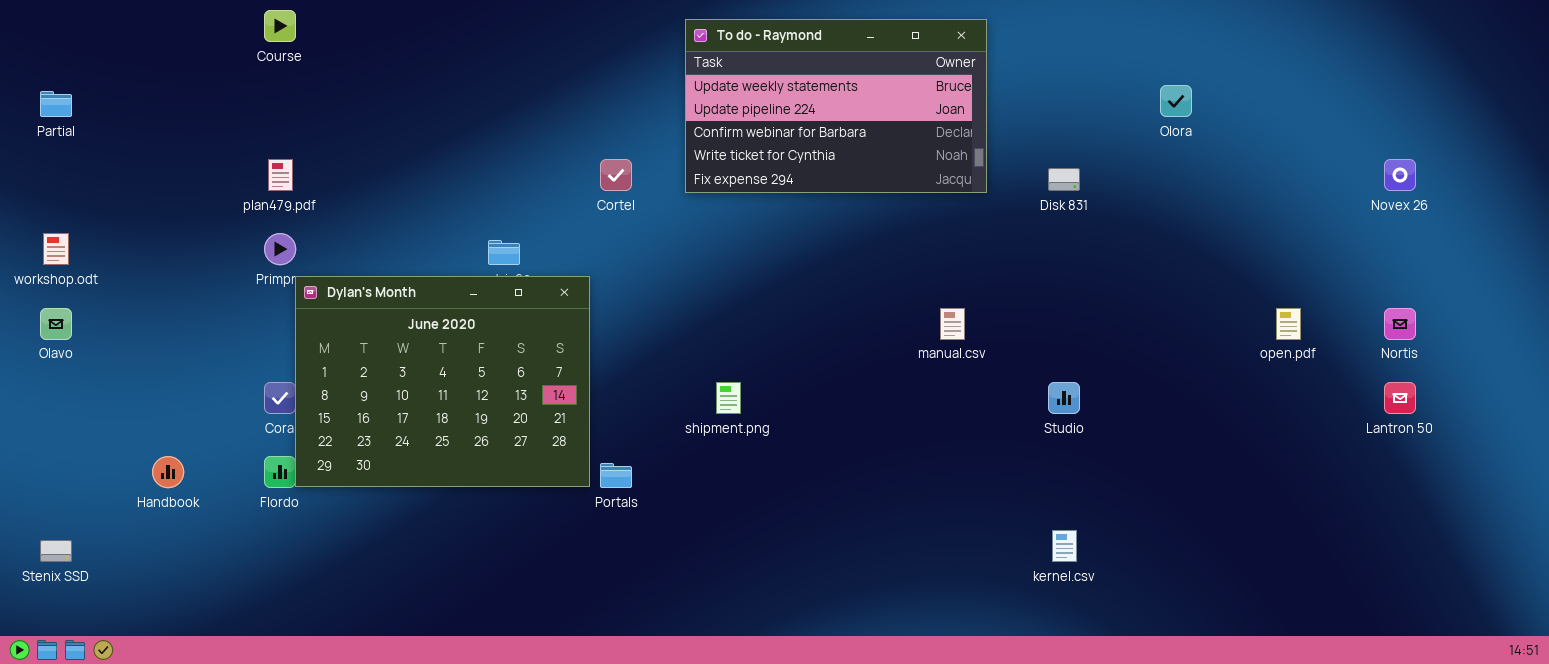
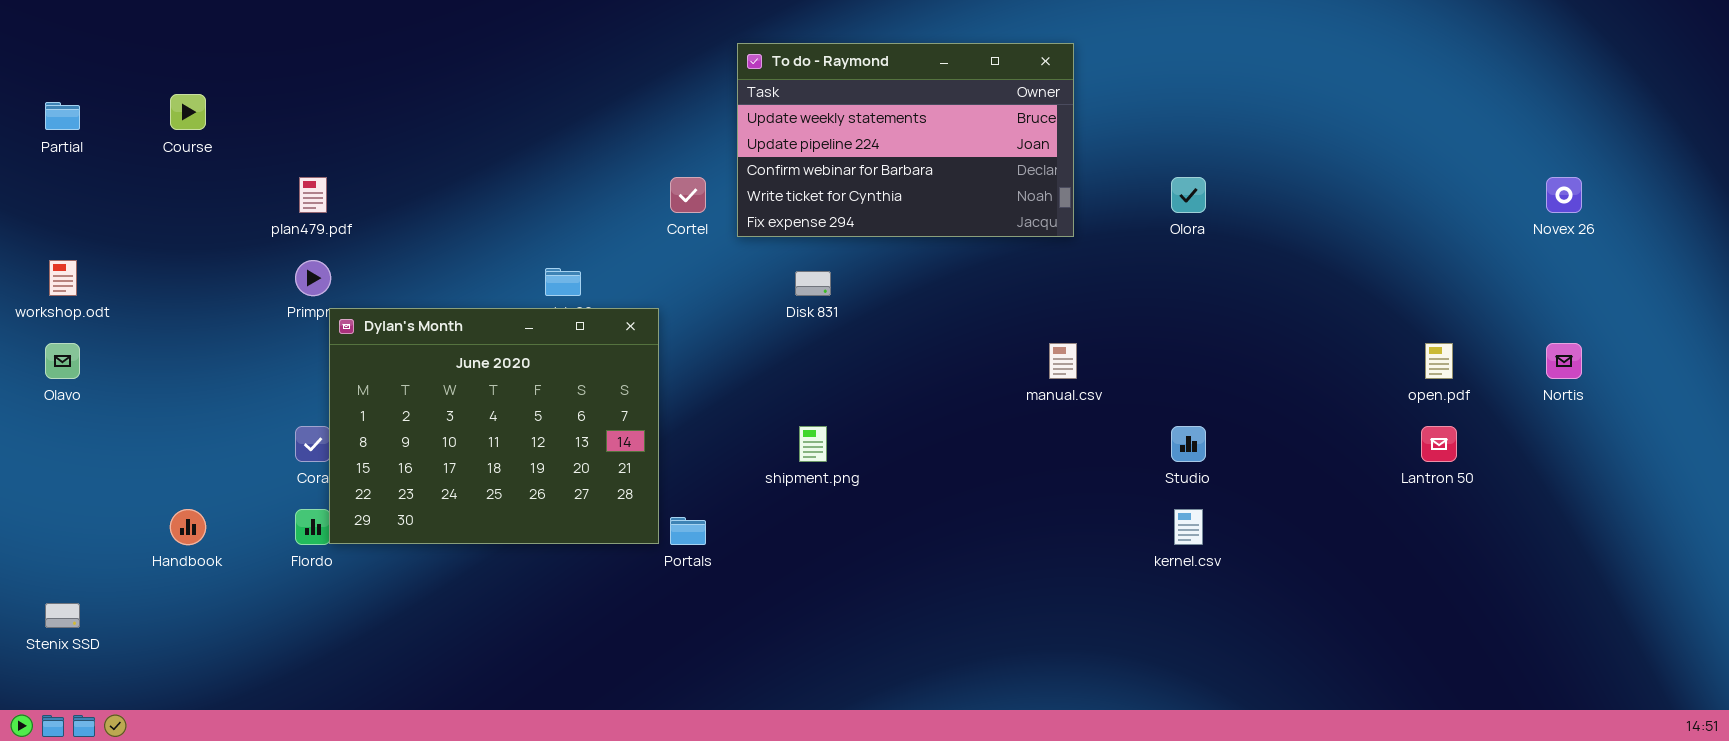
Course: [264,10,296,42] -> [170,94,206,130], moved
To do - Raymond: [685,19,987,193] -> [737,43,1074,237], moved
Olora: [1160,85,1192,117] -> [1171,177,1206,213], moved
Disk 831: [1048,168,1080,191] -> [795,271,831,296], moved
Lantron 50: [1384,382,1416,414] -> [1421,426,1457,462], moved
kernel.csv: [1052,530,1077,562] -> [1174,509,1203,545], moved

